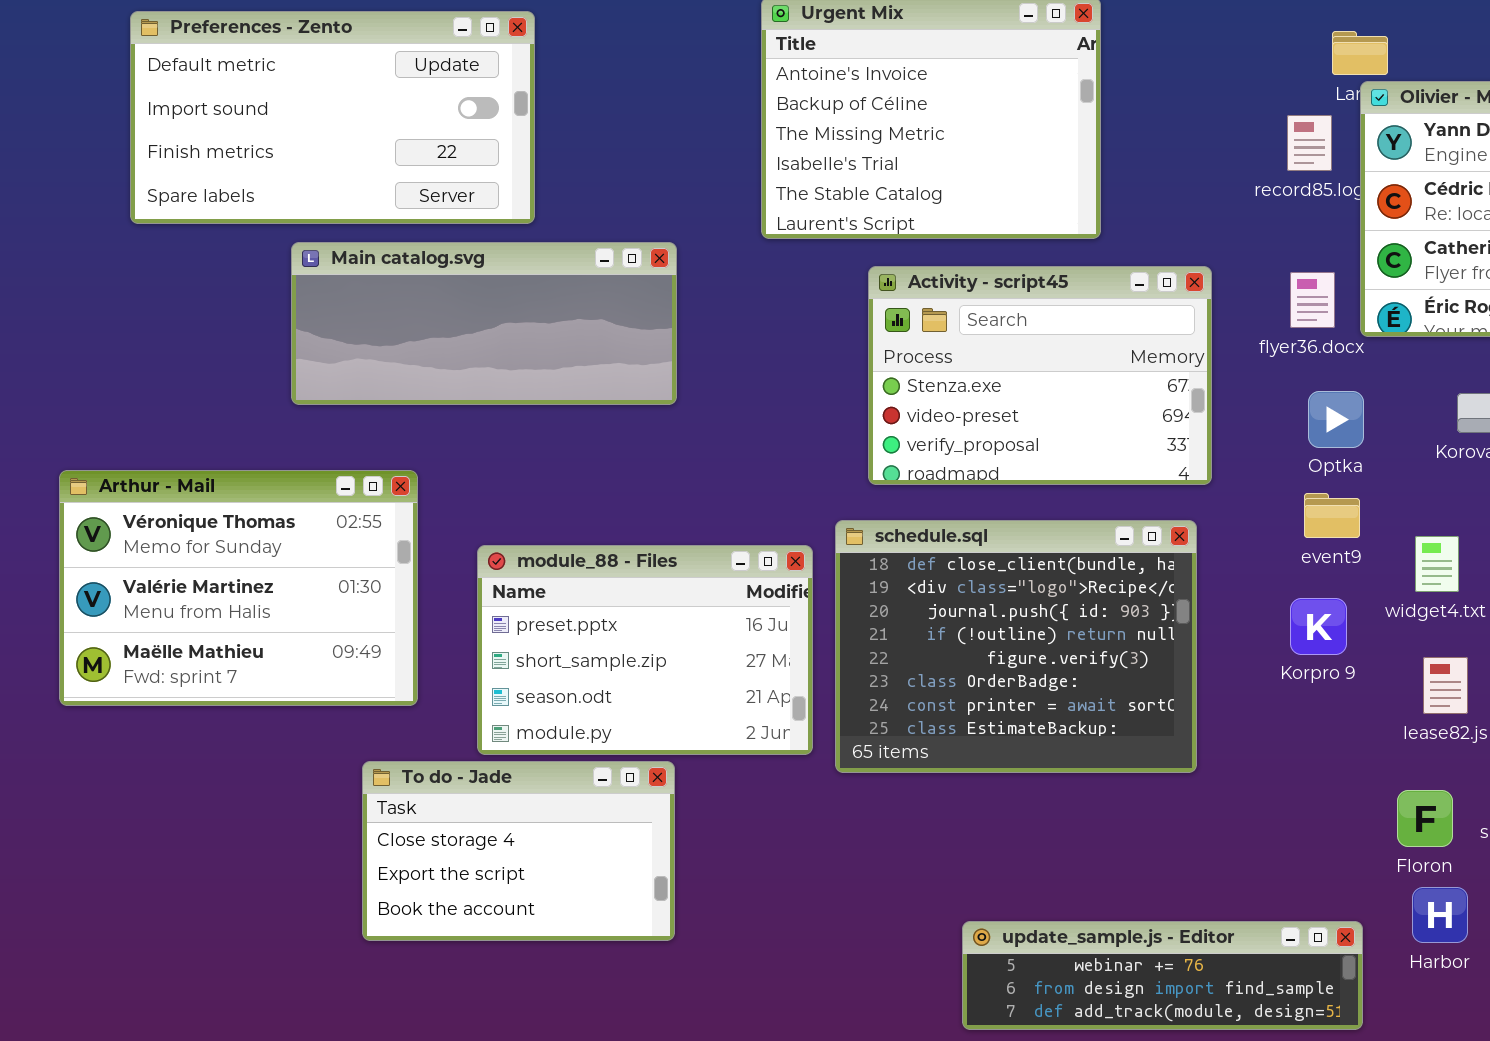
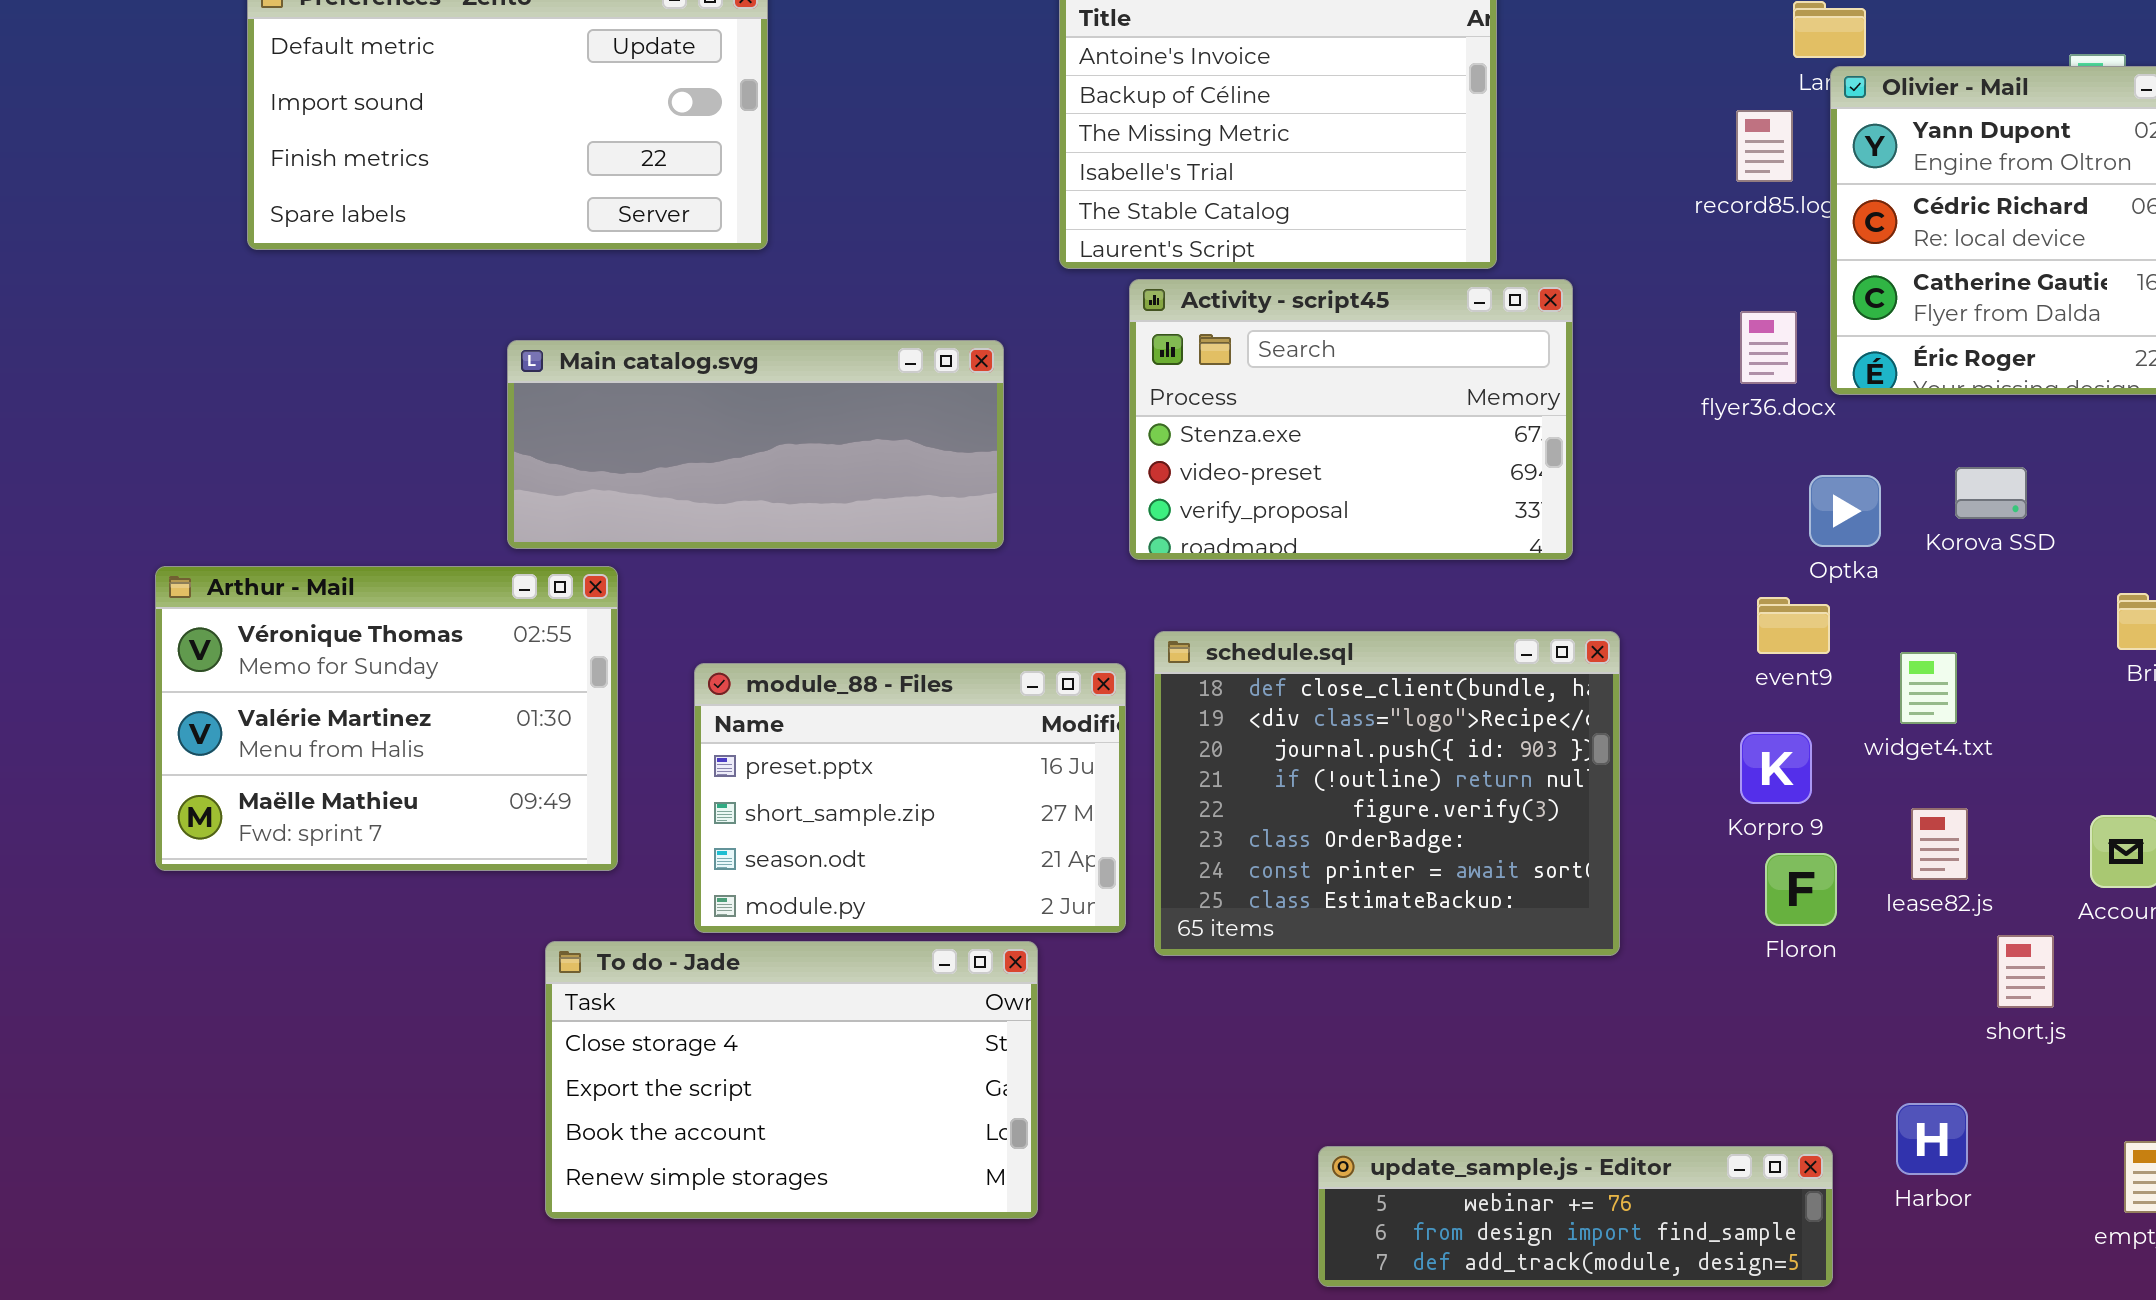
Main catalog.svg: [291,242,677,405] -> [507,340,1004,549], moved
Activity - script45: [868,266,1212,485] -> [1129,279,1573,560], moved
Optka: [1308,391,1364,448] -> [1809,475,1881,547], moved
To do - Jade: [362,761,675,941] -> [545,941,1038,1219], resized
Floron: [1397,790,1453,847] -> [1765,853,1837,926], moved

